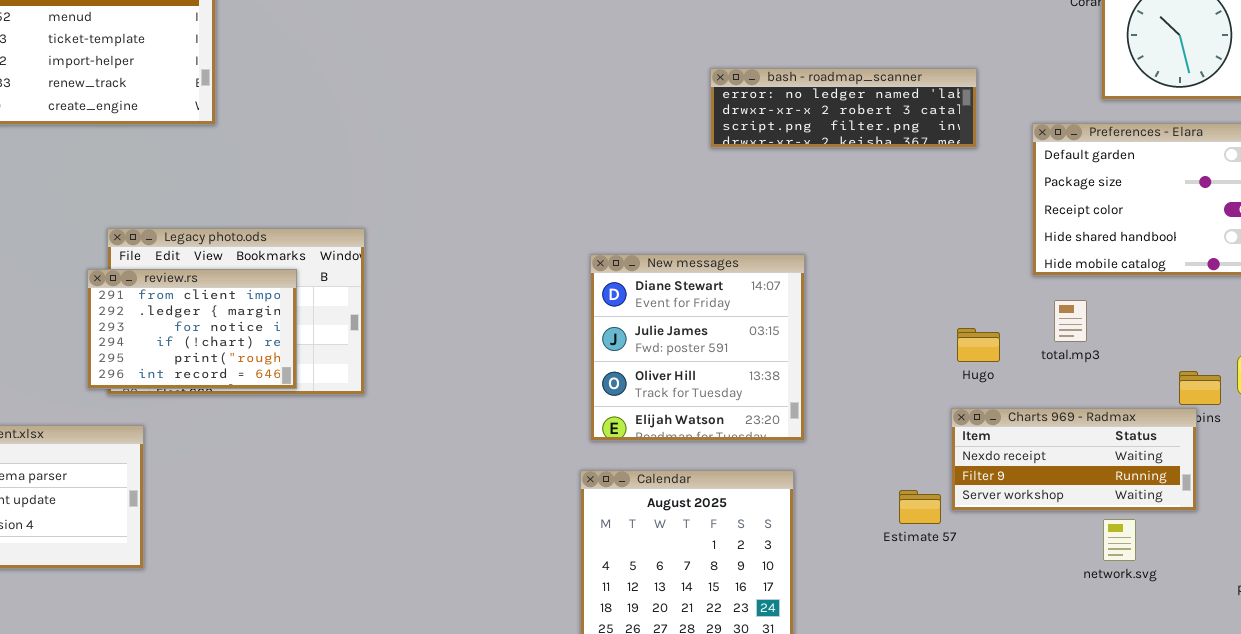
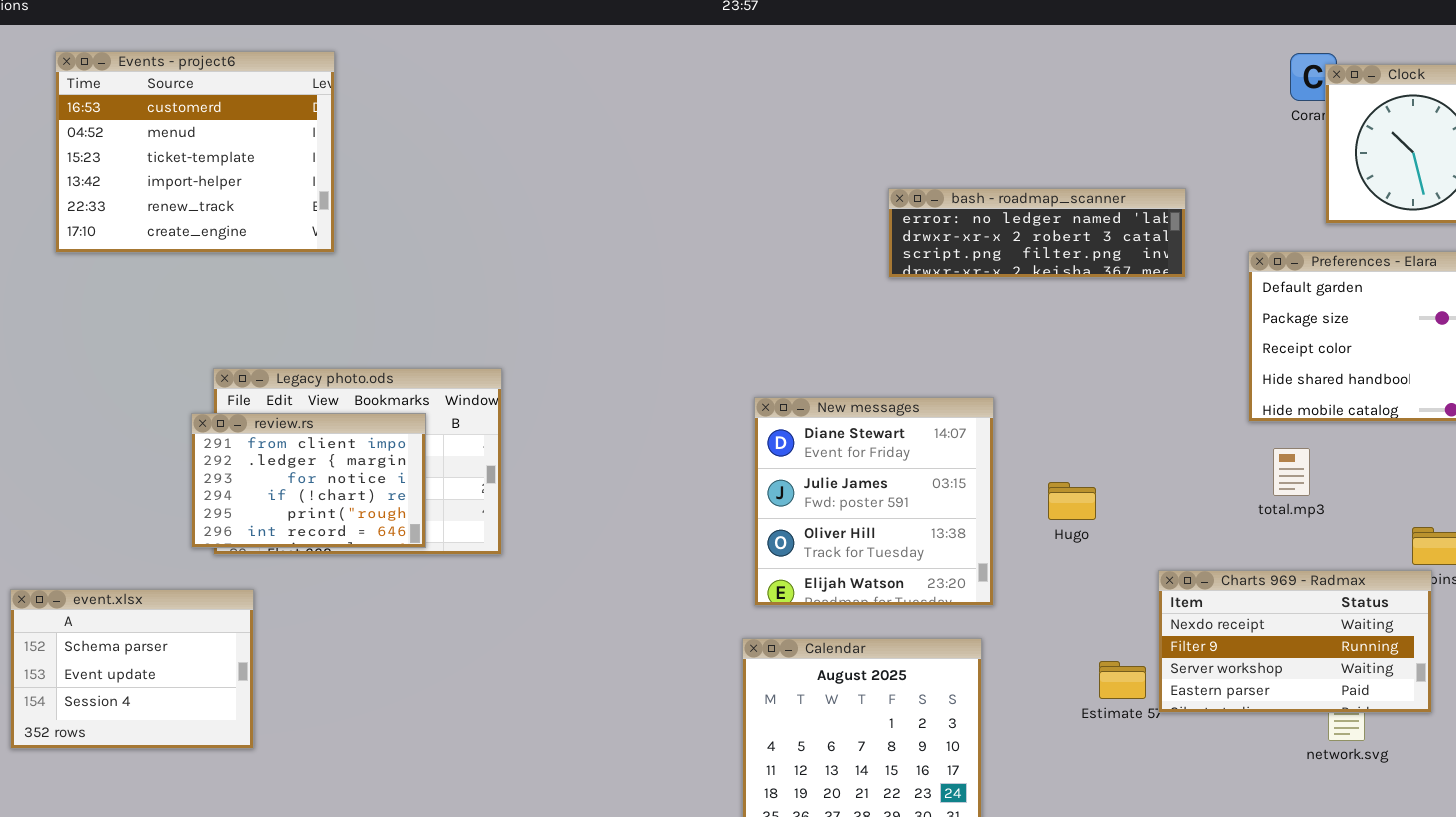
Hugo: [957,328,1000,362] -> [1048,482,1096,520], moved
Charts 969 - Radmax: [951,408,1197,511] -> [1158,570,1432,713], resized

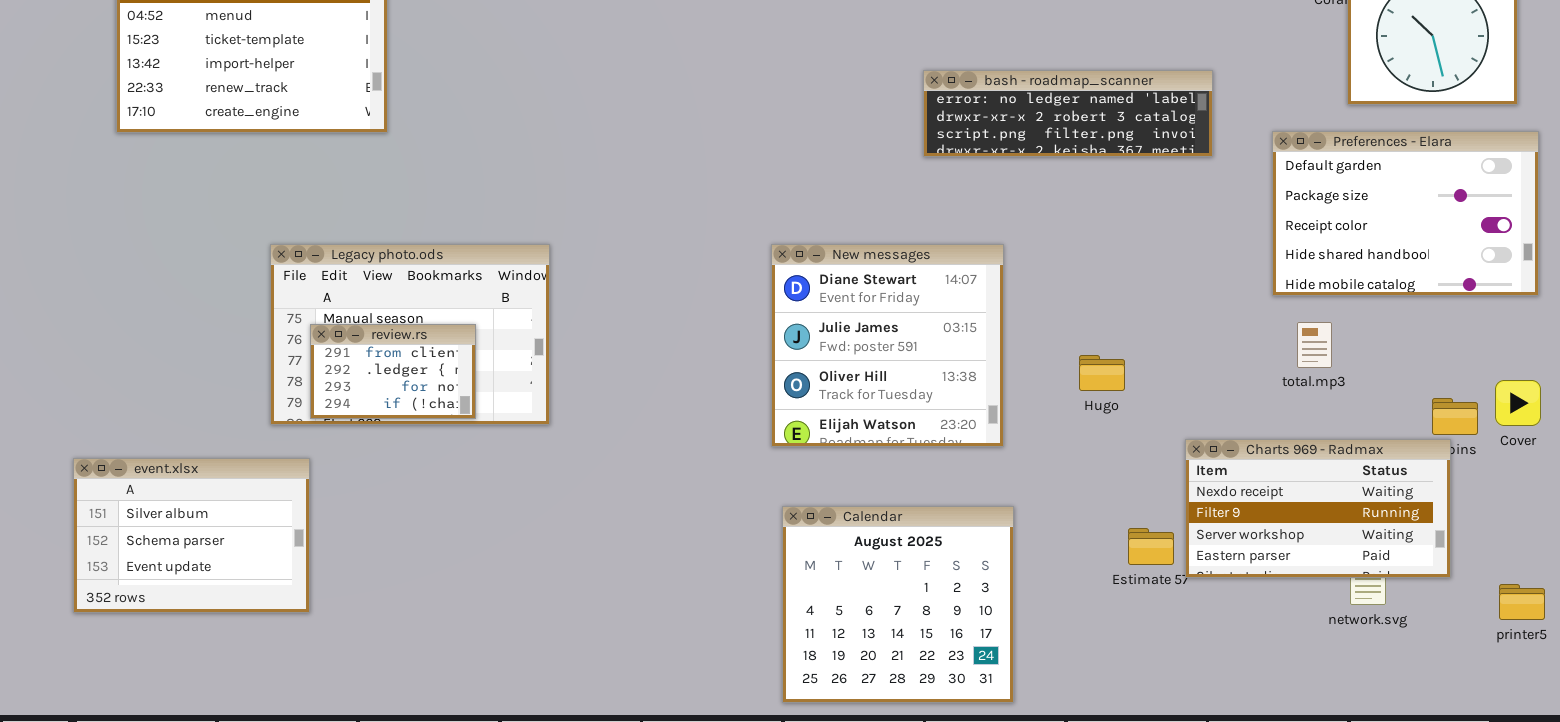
New messages: [754,397,994,606] -> [771,244,1004,447], moved
review.rs: [191,413,426,548] -> [310,324,476,419], resized
event.xlsx: [10,589,254,749] -> [73,458,310,613], scrolled up 1 row

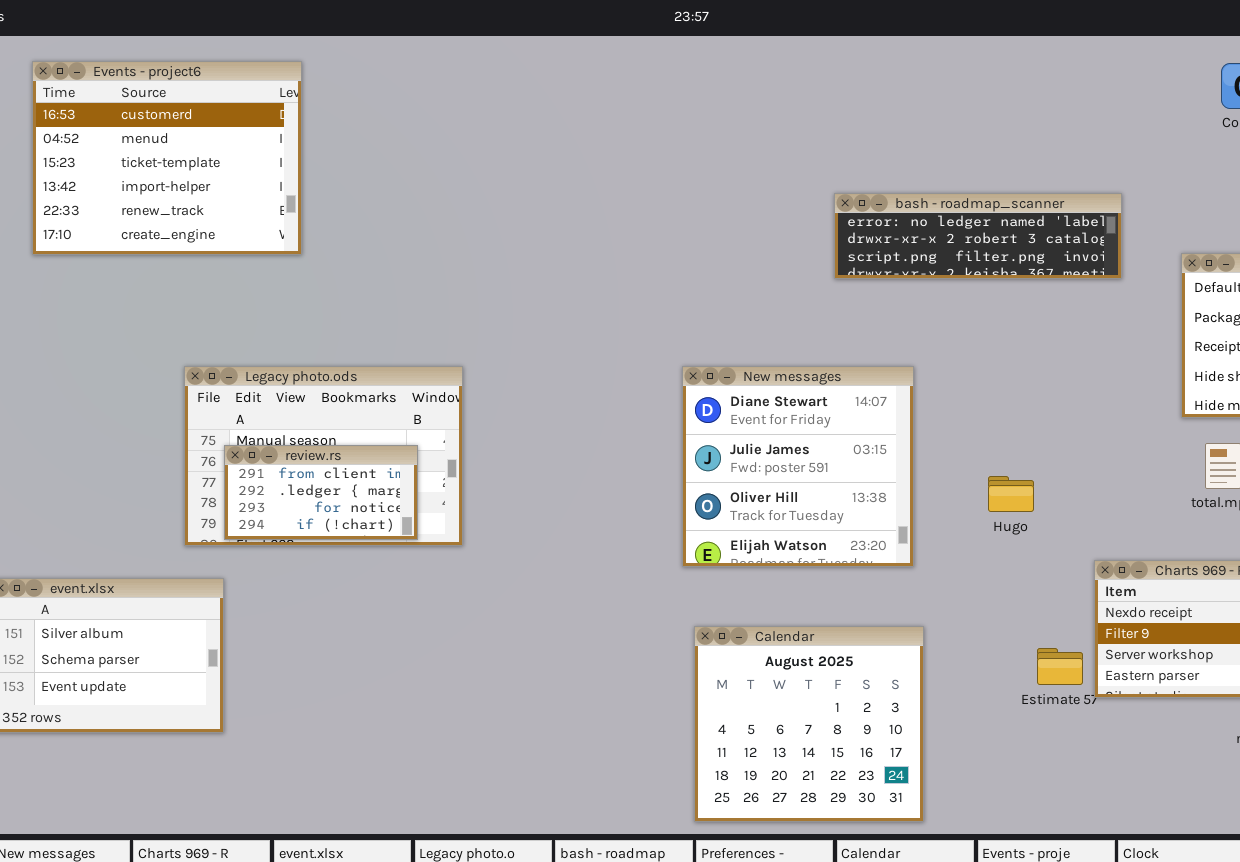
review.rs: [310,324,476,419] -> [224,445,418,540], resized

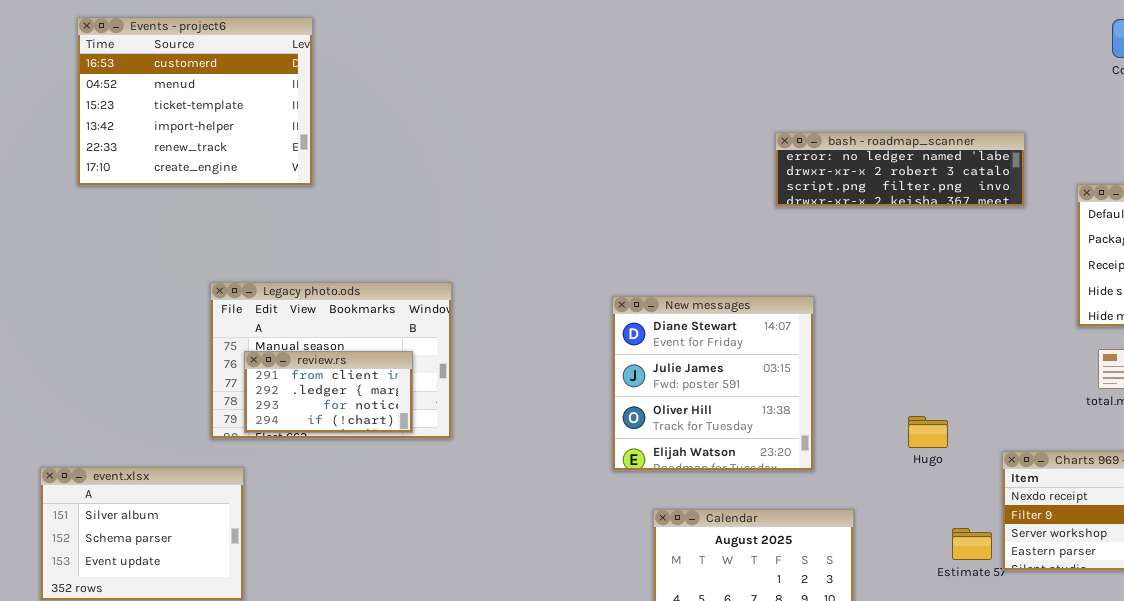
New messages: [682,366,914,567] -> [612,296,814,471], moved
Hugo: [988,476,1034,512] -> [908,416,948,448], moved

